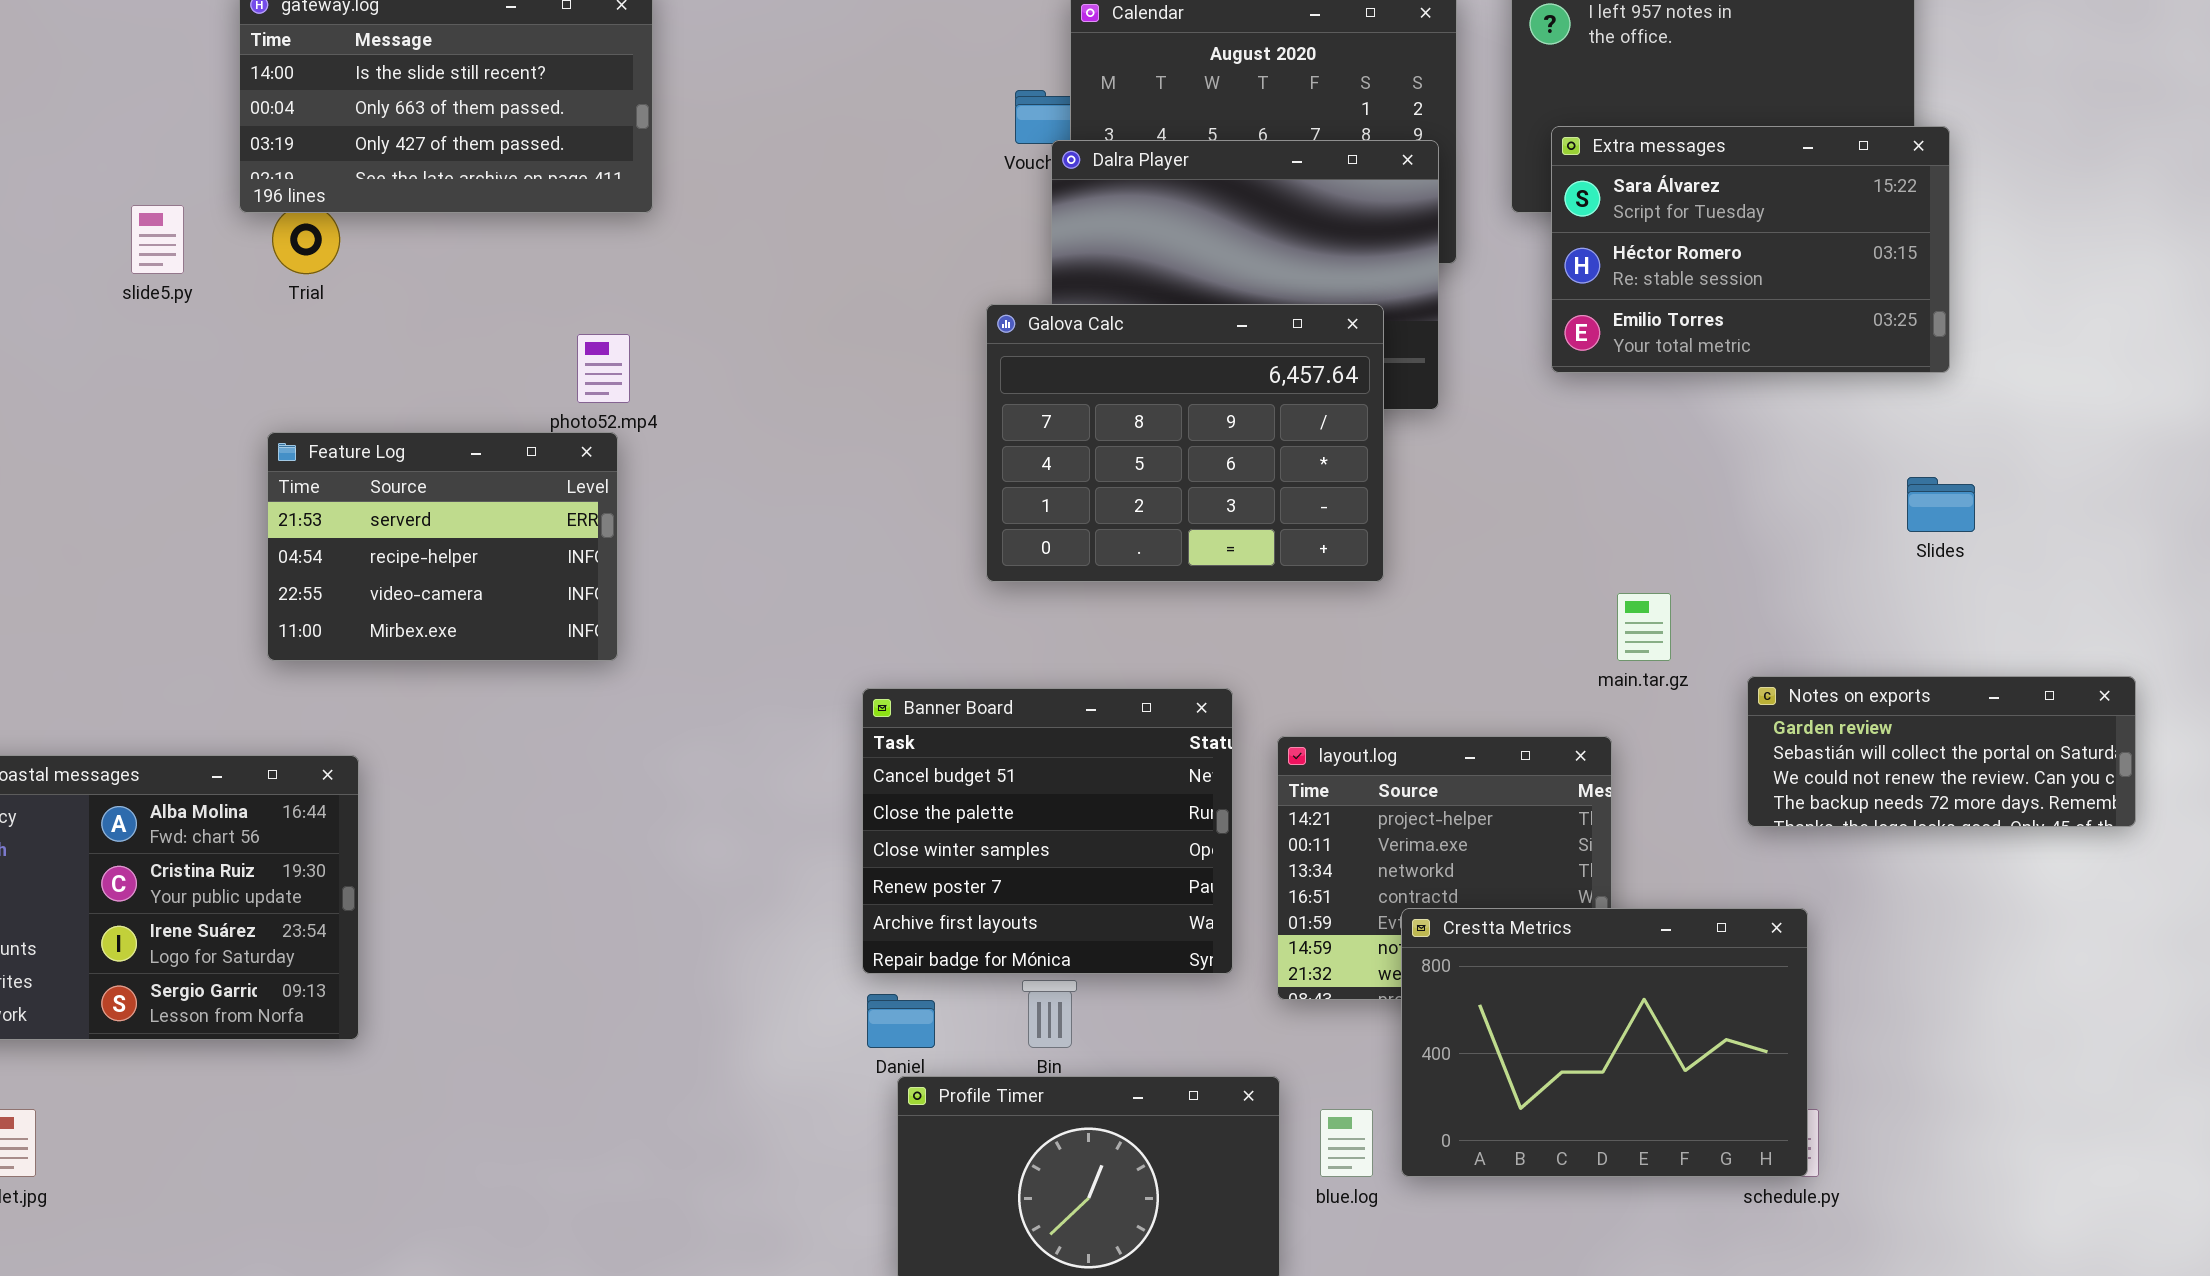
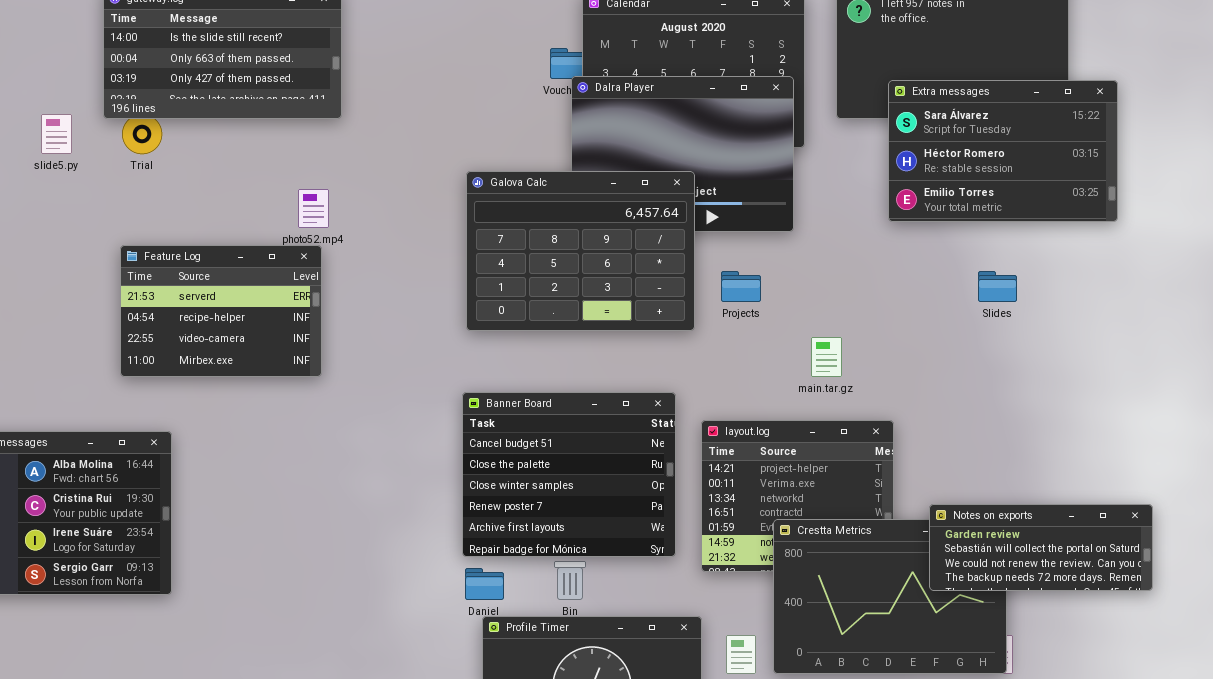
Extra messages: [1551,126,1950,373] -> [888,80,1118,222], moved
Galova Calc: [986,304,1384,582] -> [466,171,695,331], moved
Slides: [1907,477,1975,532] -> [978,271,1017,302], moved
main.tar.gz: [1617,593,1671,661] -> [811,337,842,377], moved
Notes on exports: [1747,676,2136,827] -> [929,504,1153,591], moved

